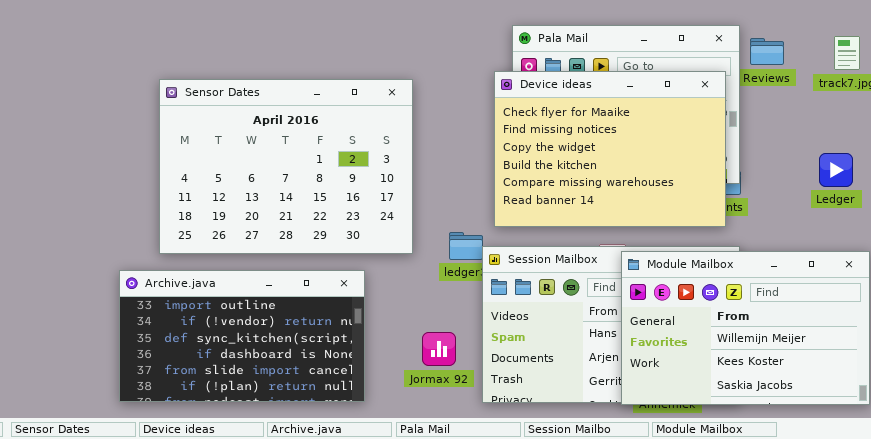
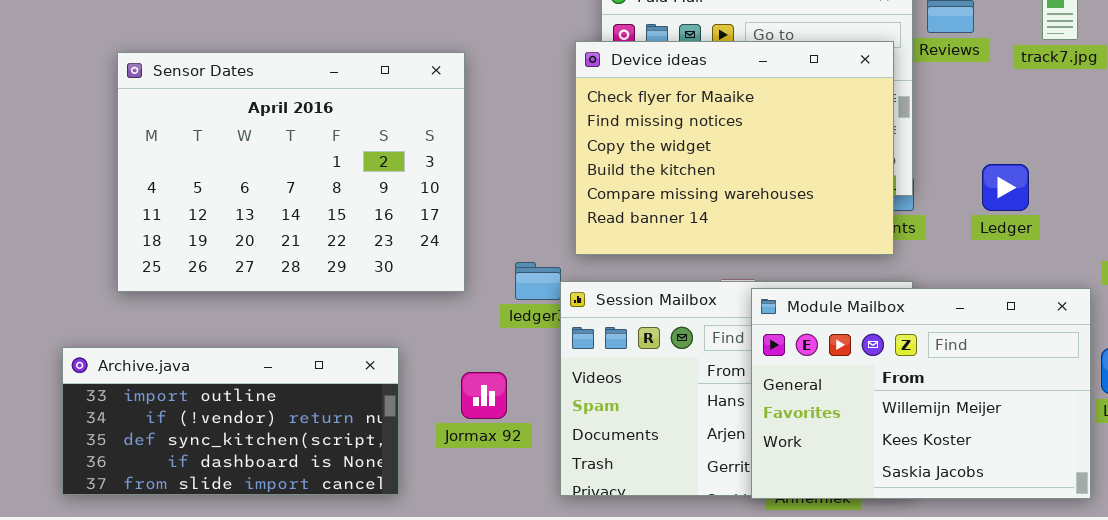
Ledger: [819,153,853,187] -> [982,164,1029,211], moved
Archive.java: [119,270,365,402] -> [62,347,399,495], resized
Jormax 92: [422,332,456,366] -> [461,372,507,419], moved

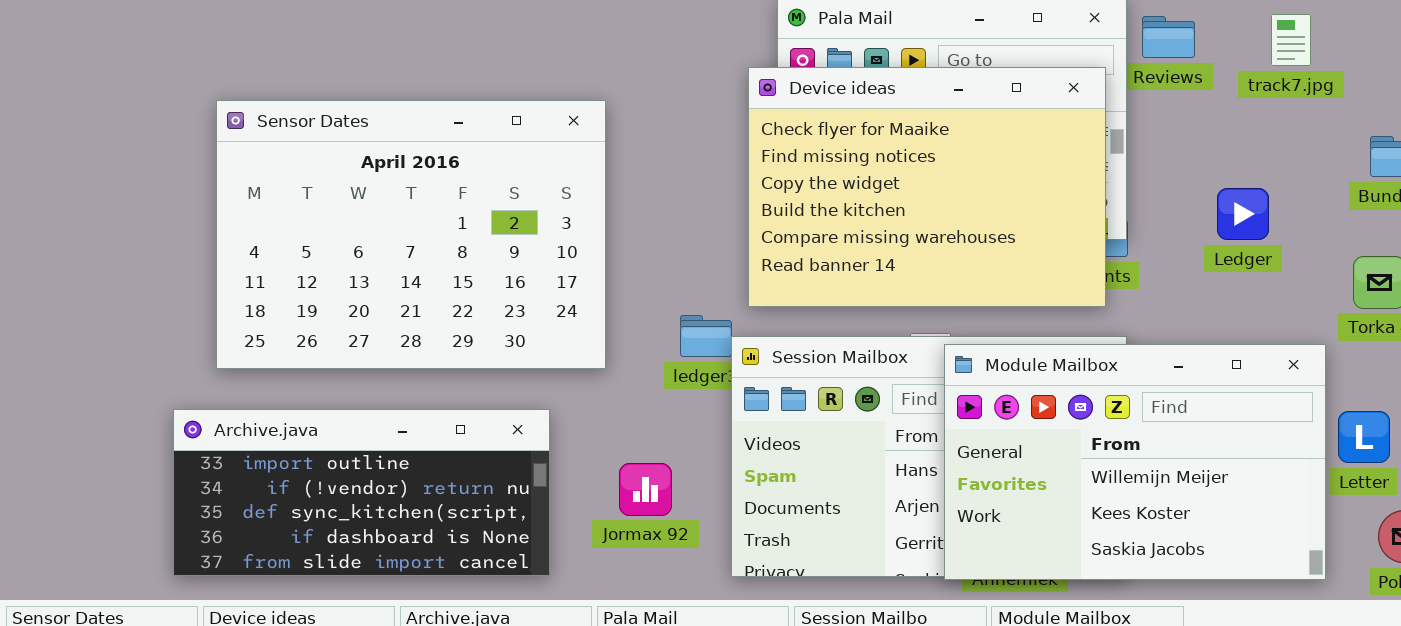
Sensor Dates: [117,52,465,292] -> [216,100,606,369], moved
Ledger: [982,164,1029,211] -> [1217,188,1269,240], moved
Jormax 92: [461,372,507,419] -> [619,463,672,516], moved

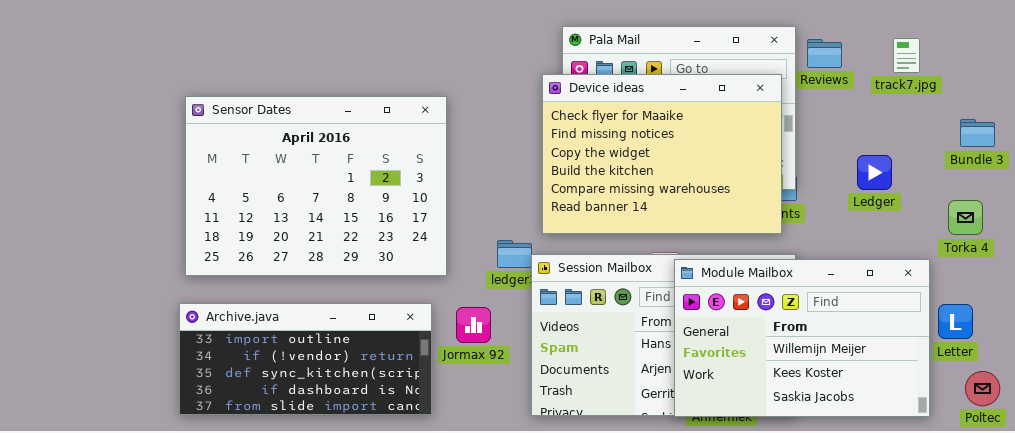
Archive.java: [173,409,550,576] -> [179,303,432,415], moved
Jormax 92: [619,463,672,516] -> [456,307,491,343], moved

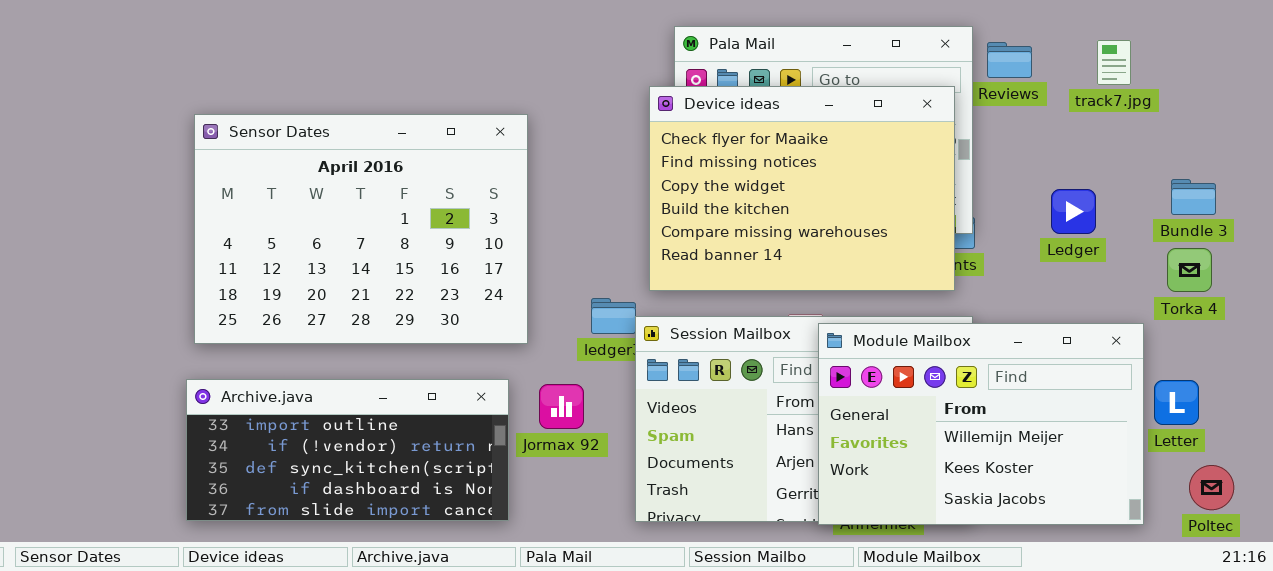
Bundle 3: [960,119,995,147] -> [1171,179,1216,215], moved

